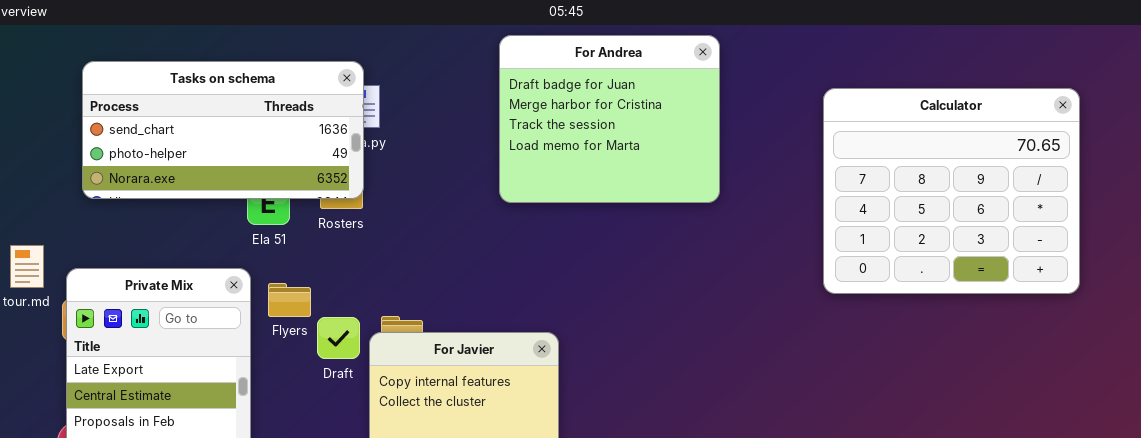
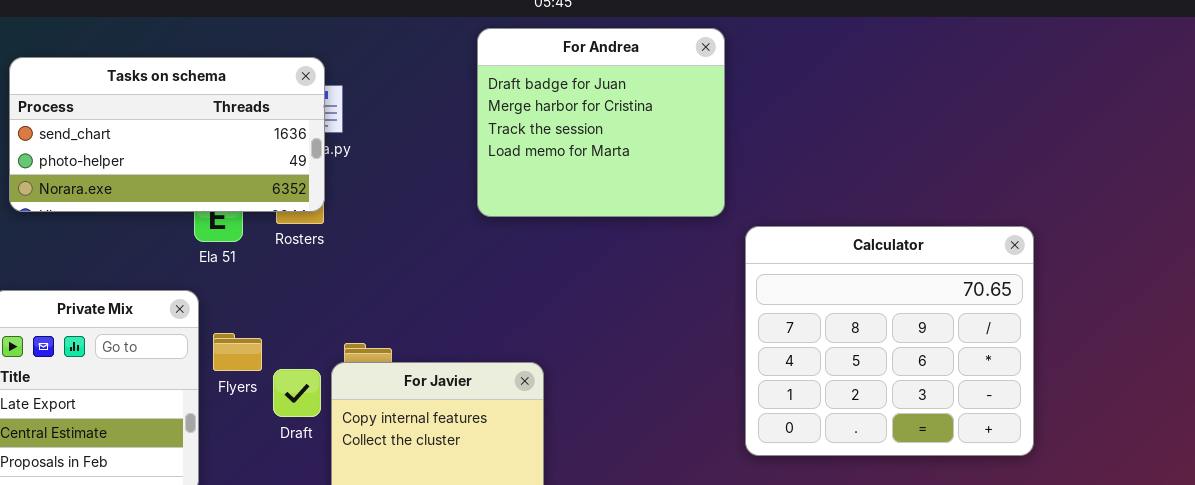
Calculator: [823,88,1080,294] -> [745,226,1034,456], moved
Flyers: [268,283,311,317] -> [213,333,262,371], moved
Draft: [317,317,360,359] -> [273,369,321,417], moved

